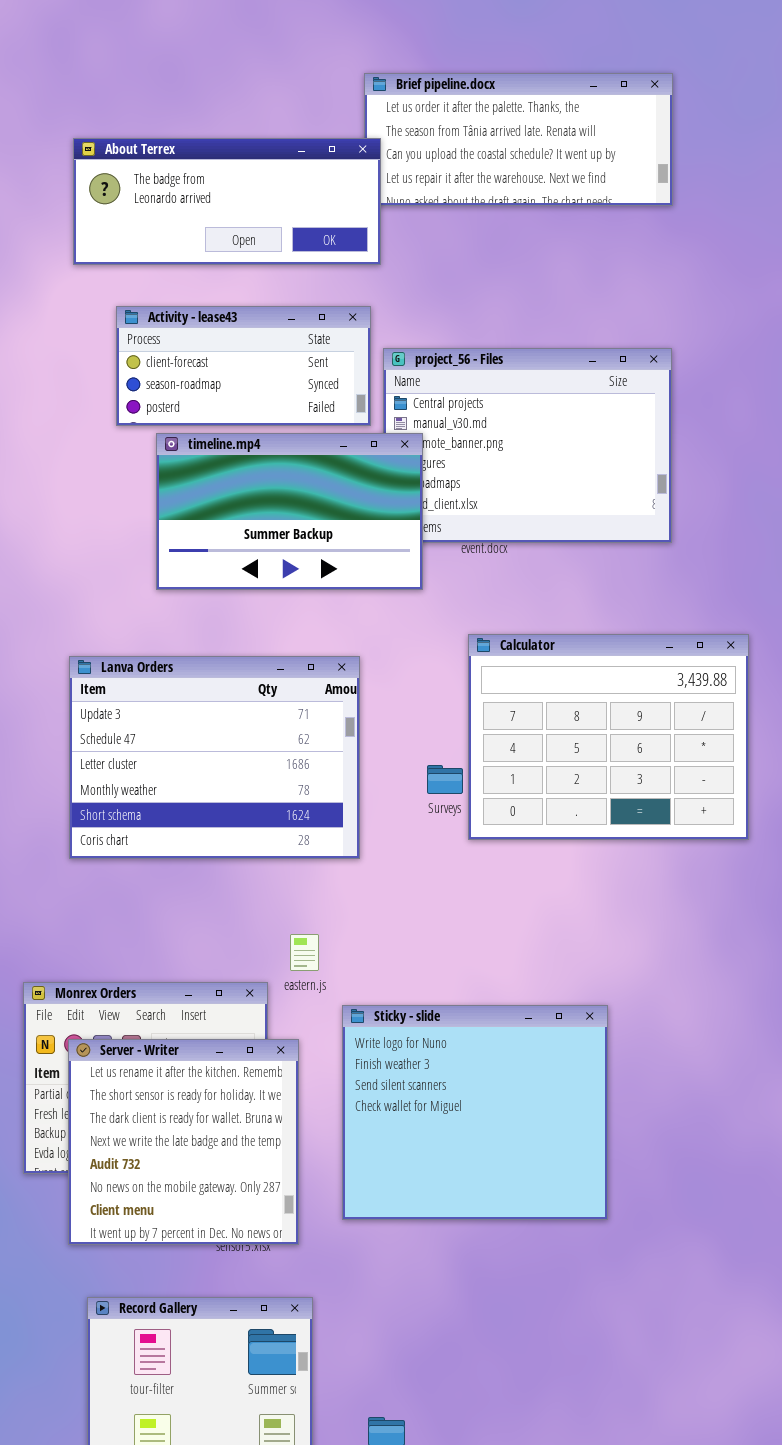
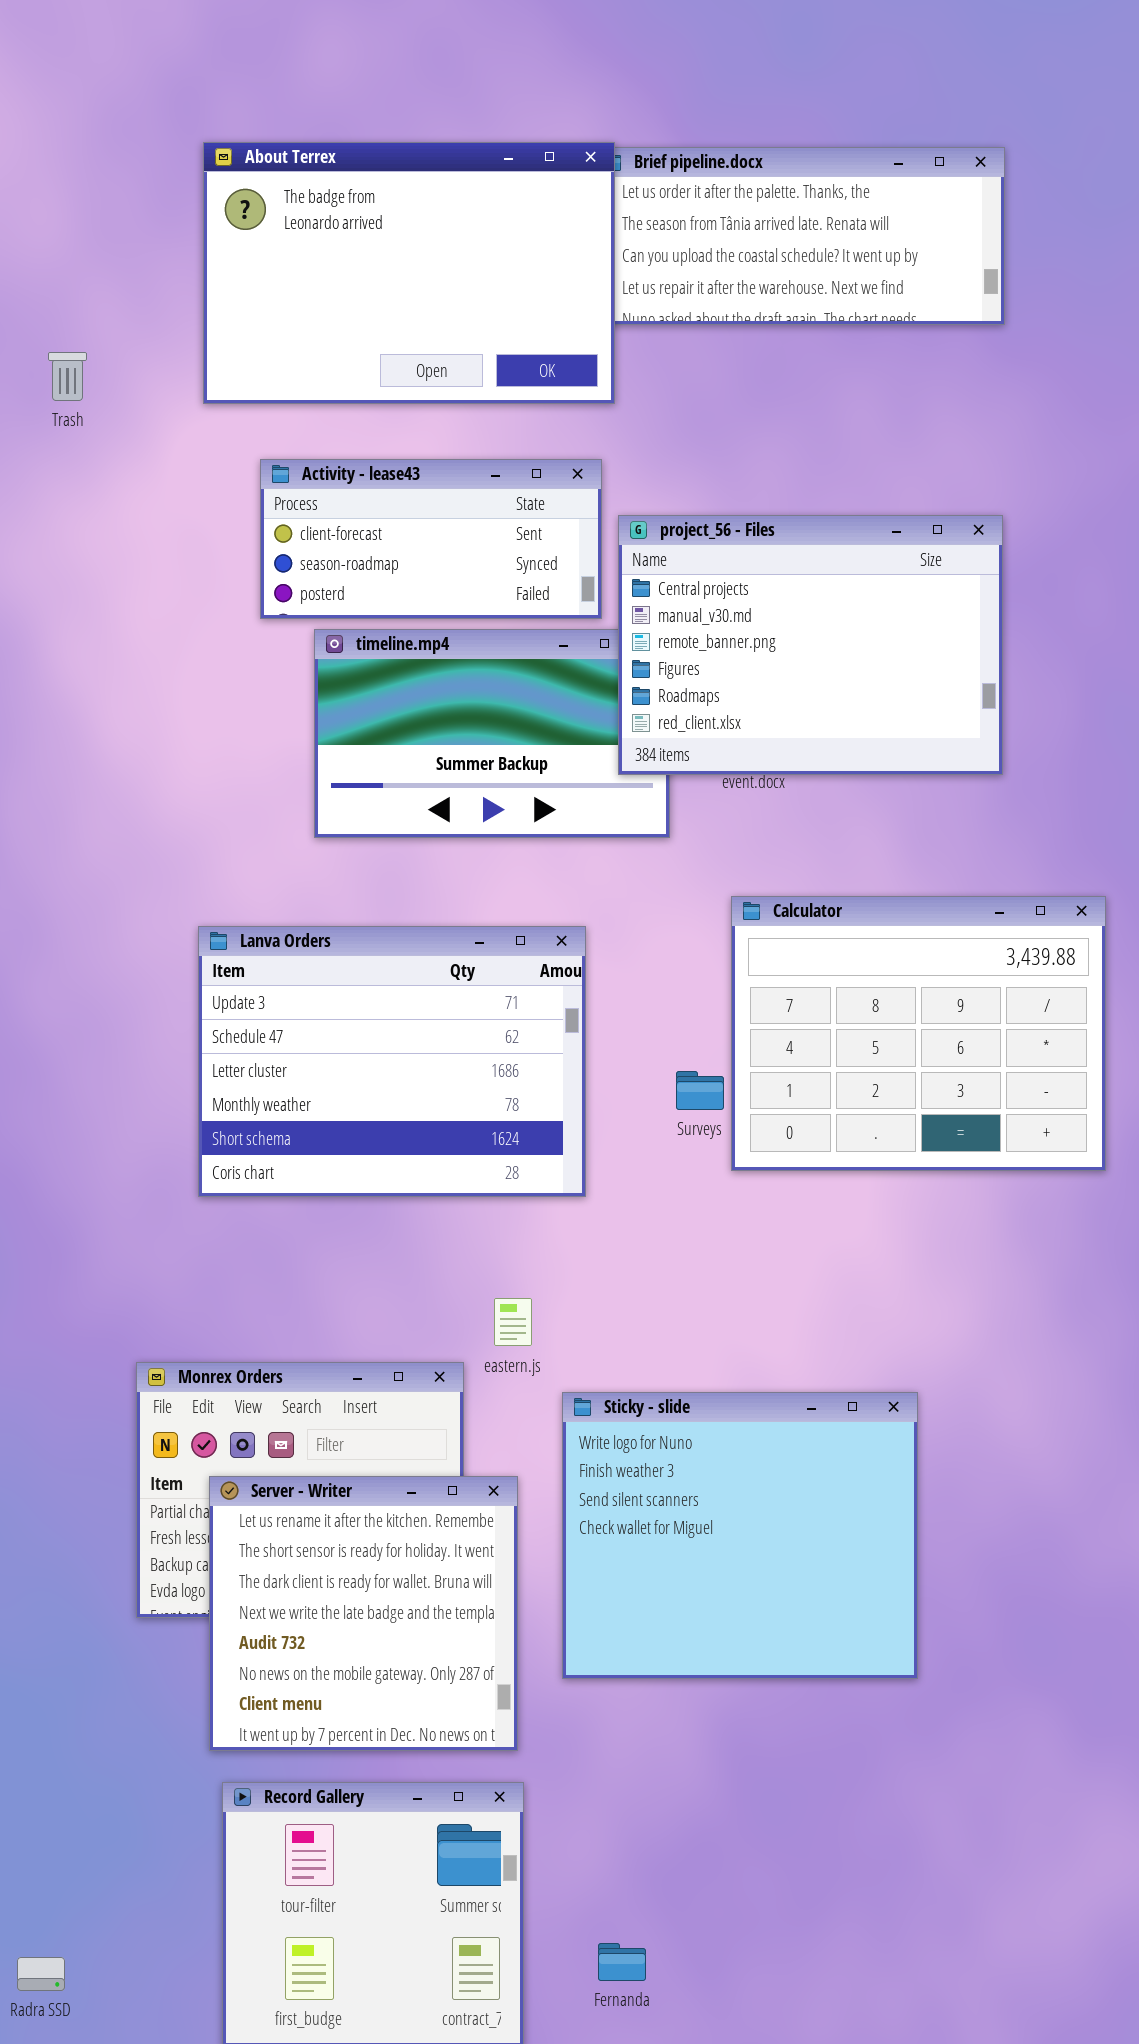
About Terrex: [73,138,381,265] -> [203,142,615,404], resized
project_56 - Files: [383,348,672,543] -> [618,515,1003,775], raised
Server - Writer: [68,1039,299,1245] -> [209,1476,518,1751], moved

